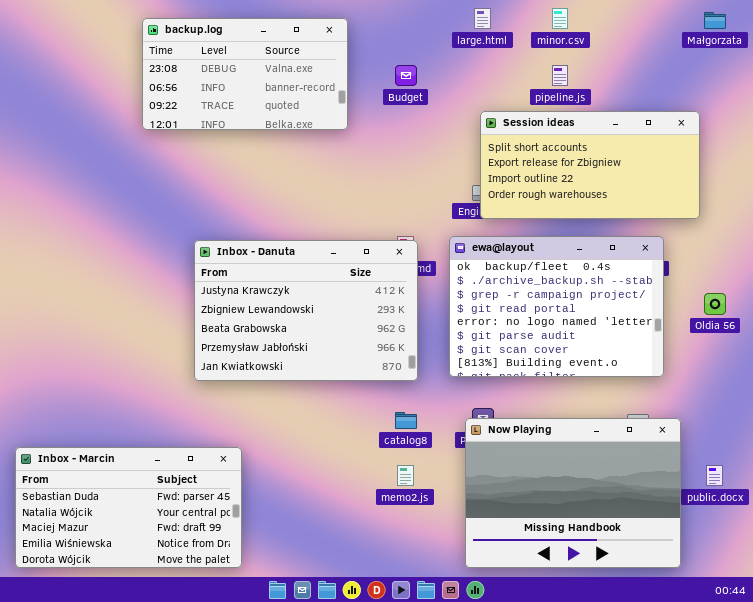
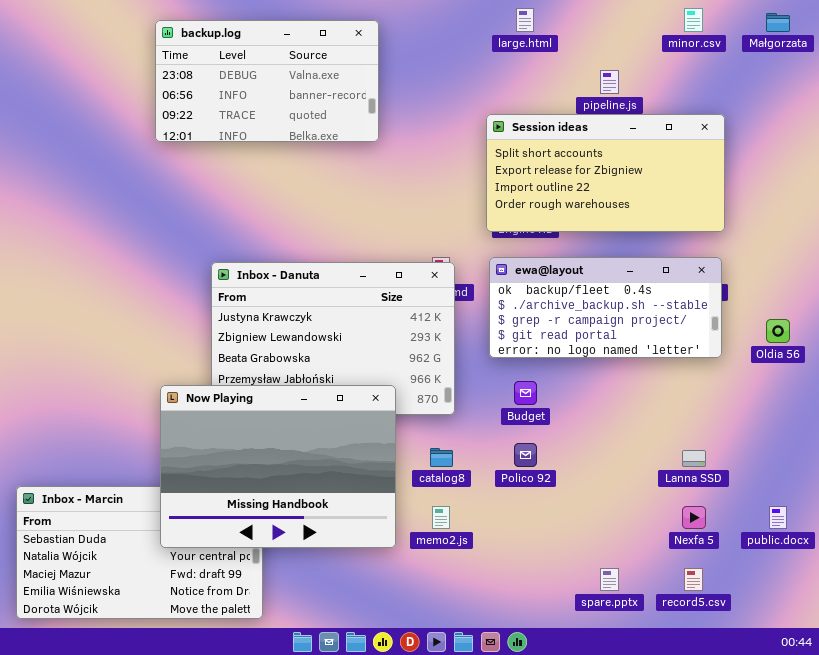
minor.csv: [552,8,568,29] -> [684,8,703,32], moved
Budget: [395,65,417,86] -> [514,381,537,405], moved
Session ideas: [480,111,700,219] -> [486,114,725,232], moved
ewa@layout: [449,236,664,377] -> [489,257,722,358], resized
Now Playing: [465,418,681,568] -> [160,385,396,548], moved

